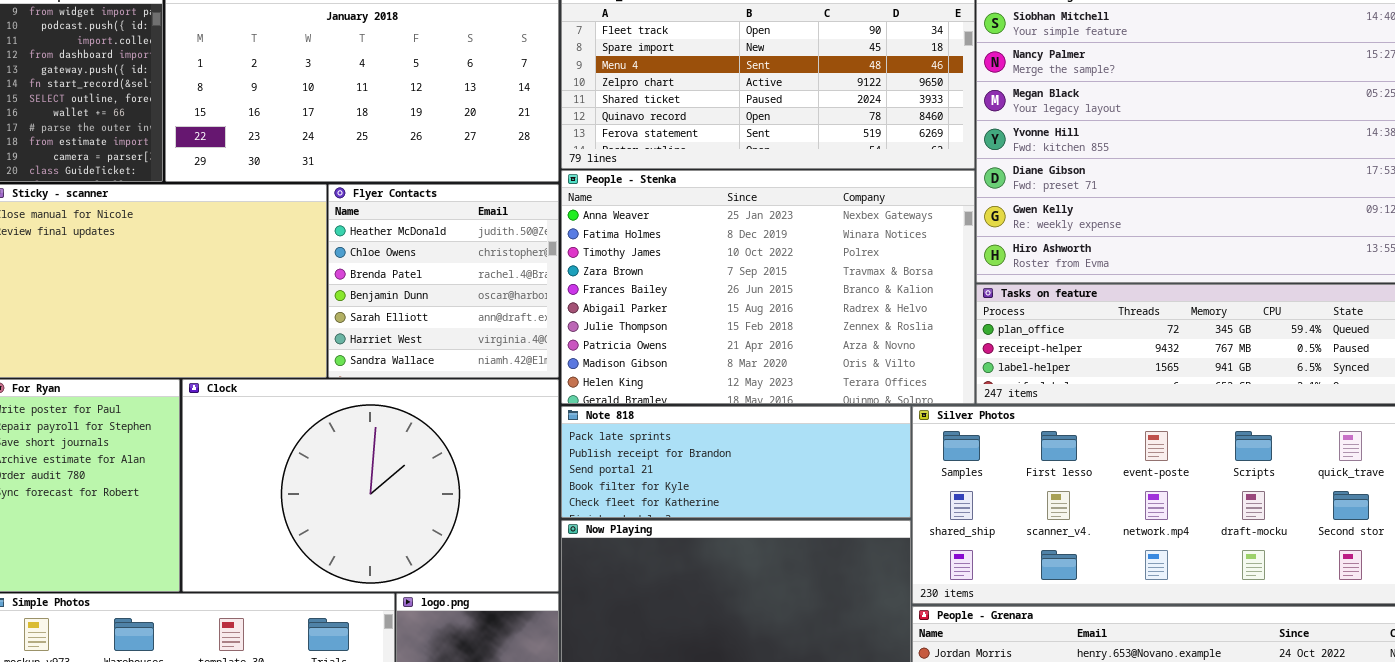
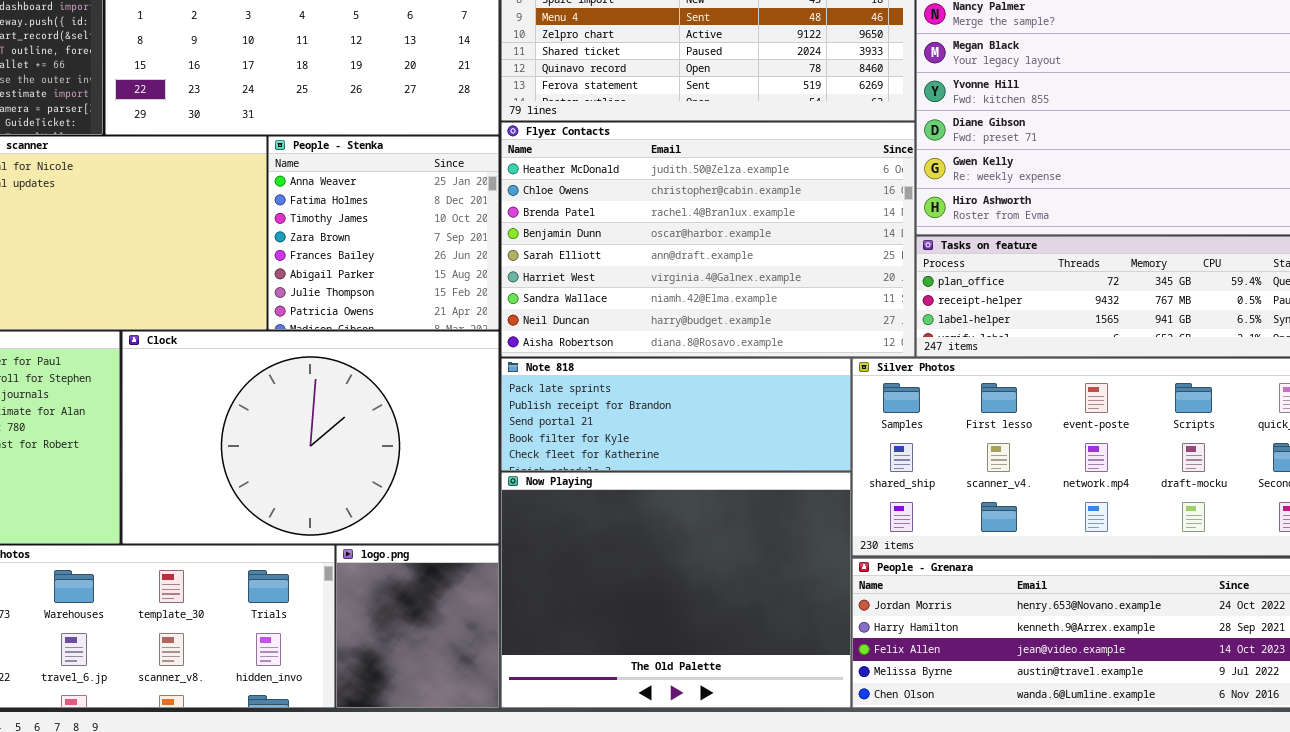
People - Stenka: [561,170,975,404] -> [268,136,499,330], moved, resized
Flyer Contacts: [328,184,559,378] -> [501,122,915,357], moved, resized

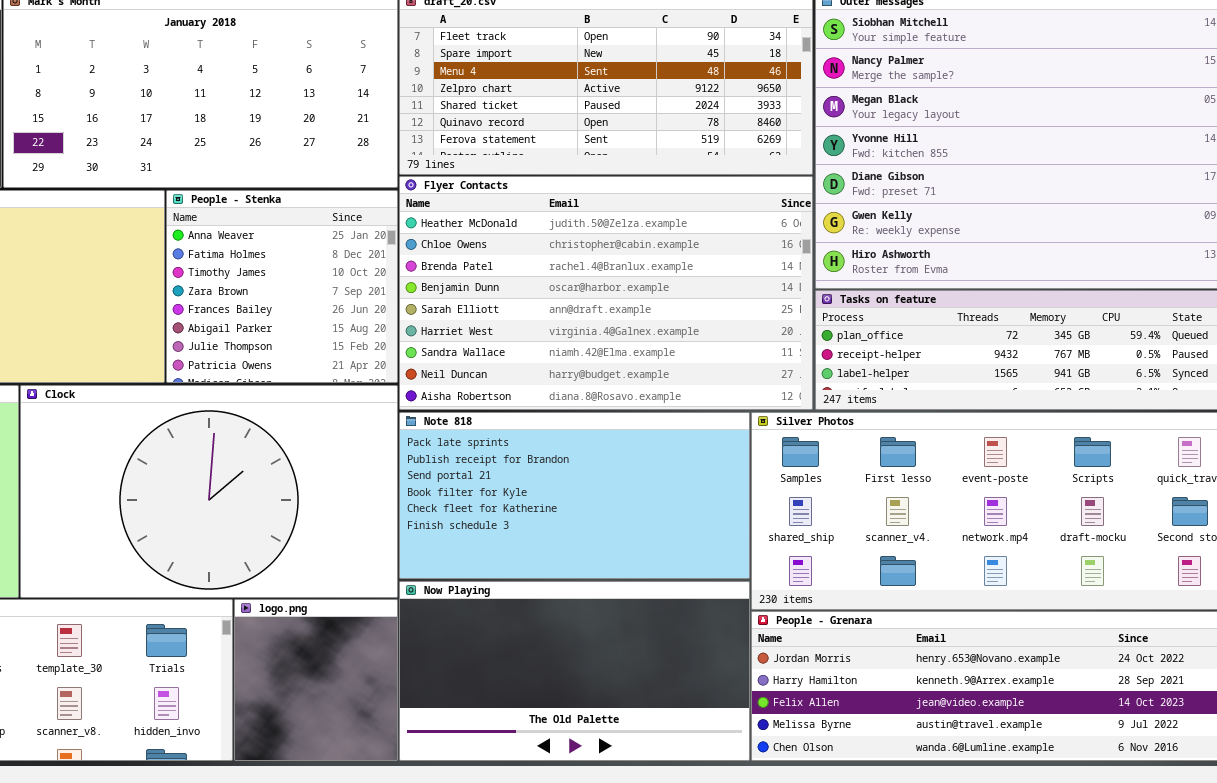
Note 818: [501,358,851,471] -> [399,412,750,579], resized
Now Playing: [501,472,851,708] -> [399,581,750,761], resized

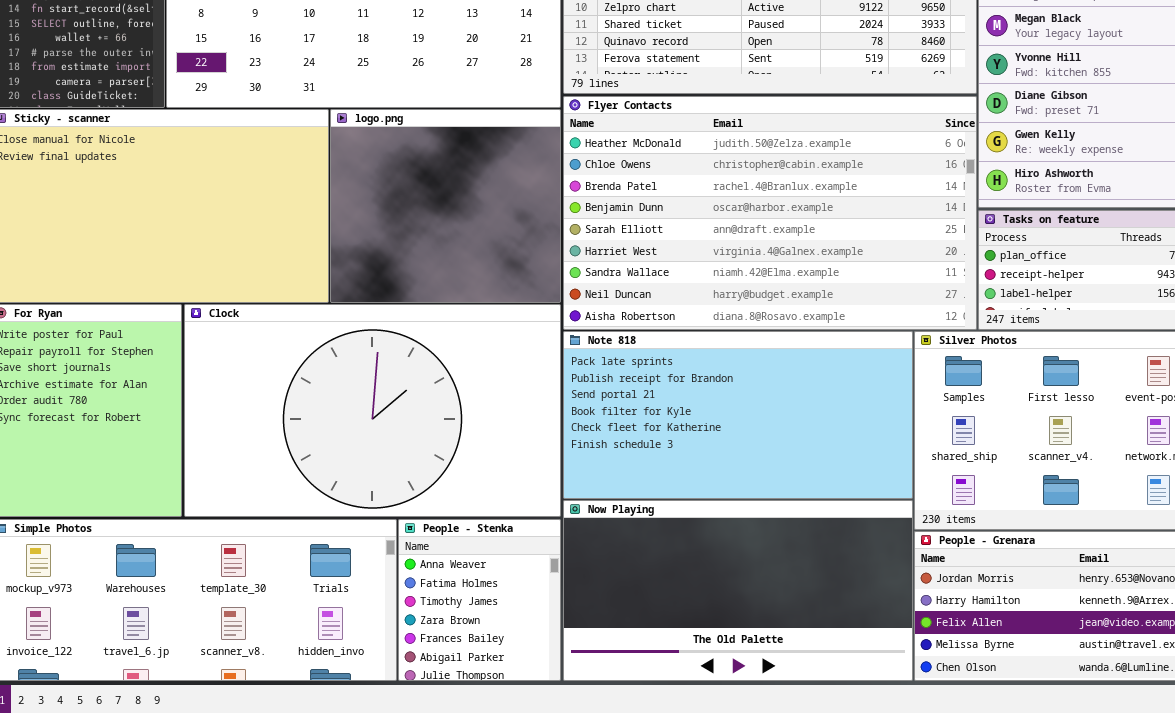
People - Stenka: [166,190,398,383] -> [398,519,561,681], moved, resized
logo.png: [234,599,398,761] -> [330,109,561,303], moved, resized

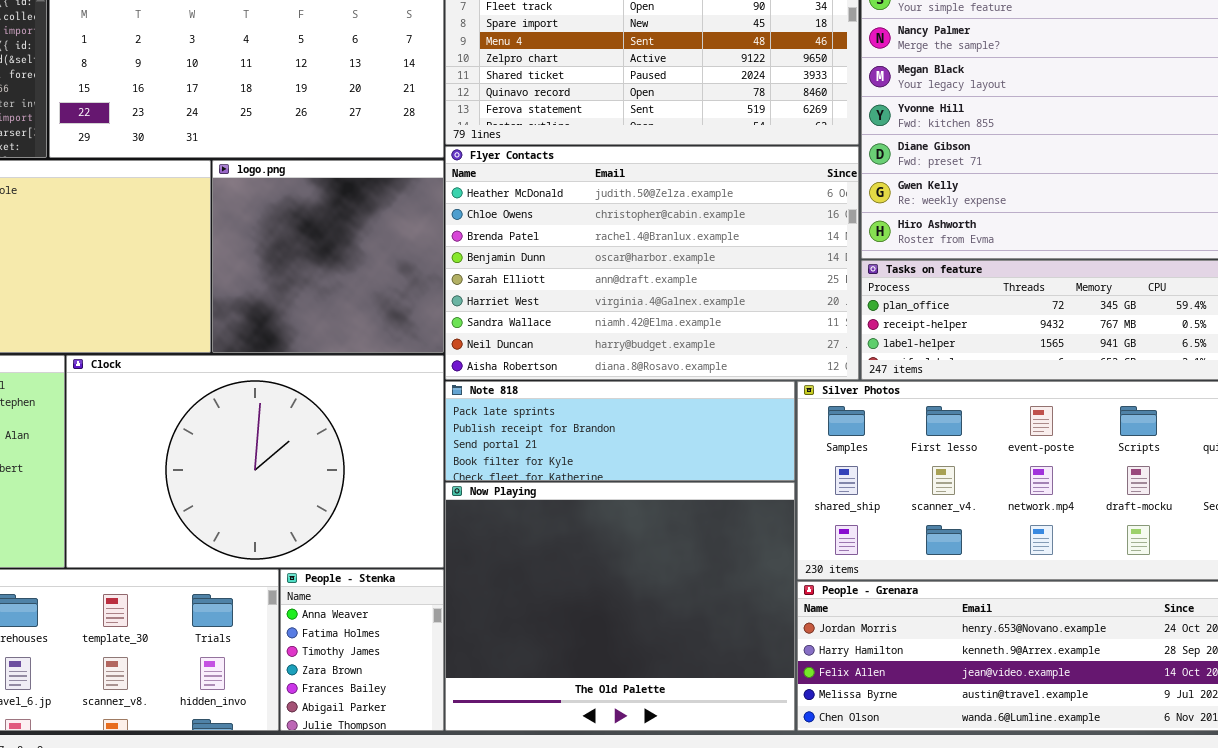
Note 818: [563,331,913,499] -> [445,381,795,481], resized
Now Playing: [563,500,913,681] -> [445,482,795,731], resized

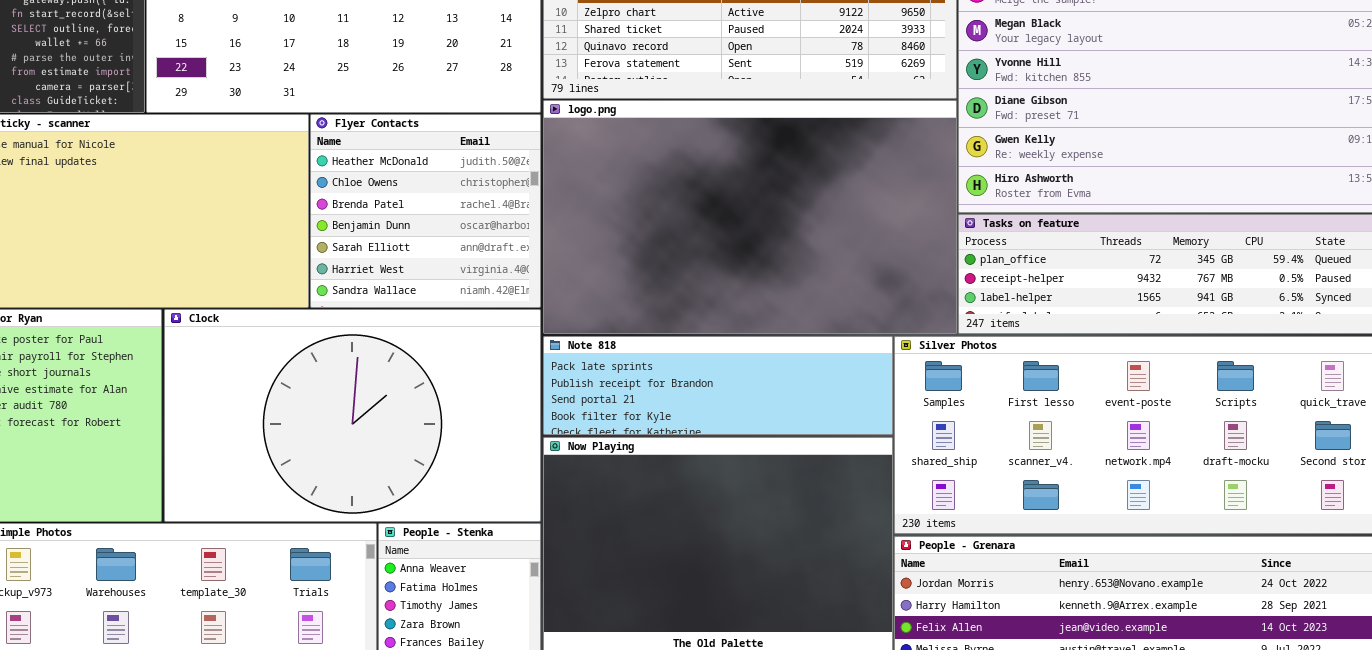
Flyer Contacts: [445,146,859,380] -> [310,114,541,308], moved, resized
logo.png: [212,160,444,353] -> [543,100,957,334], moved, resized

